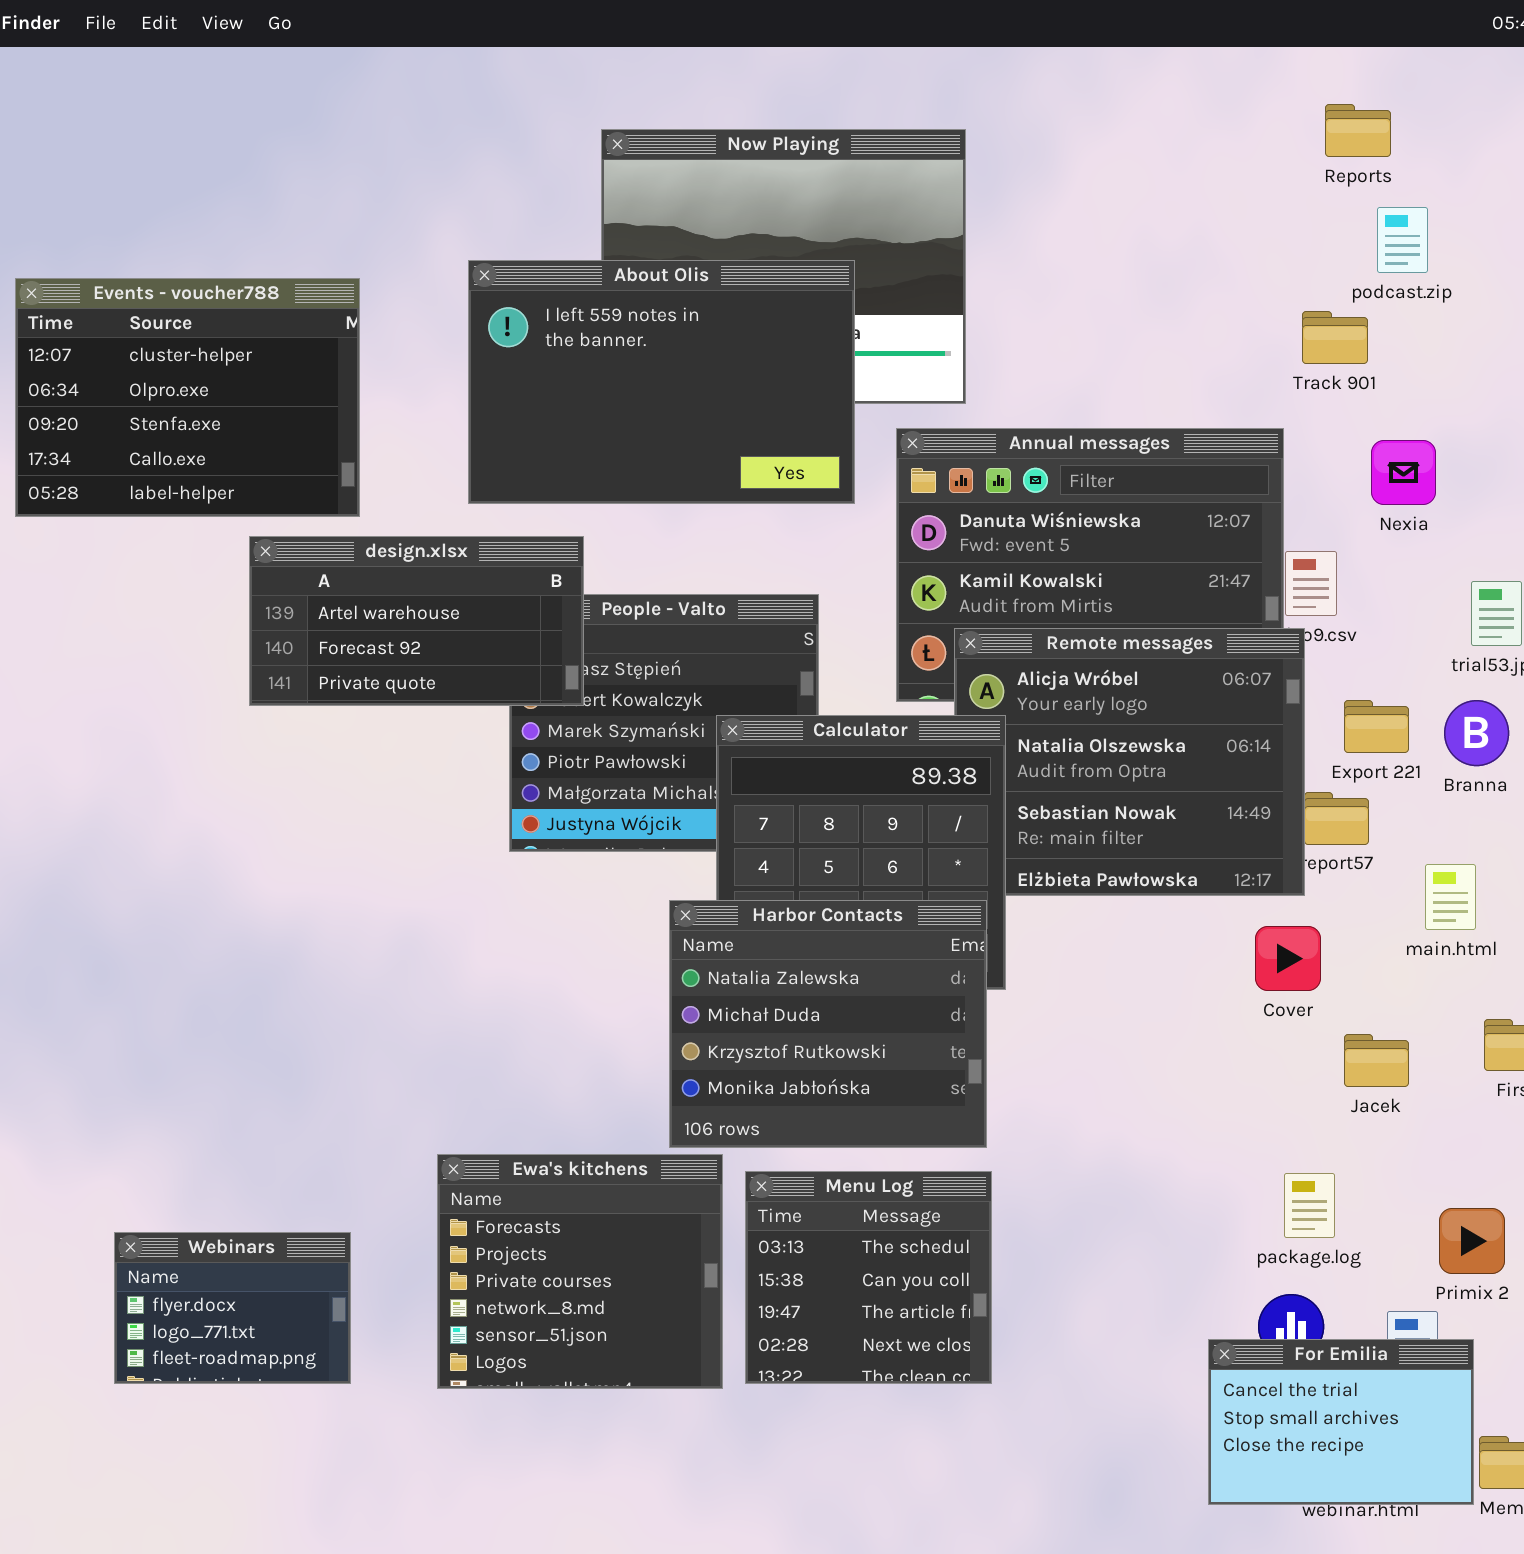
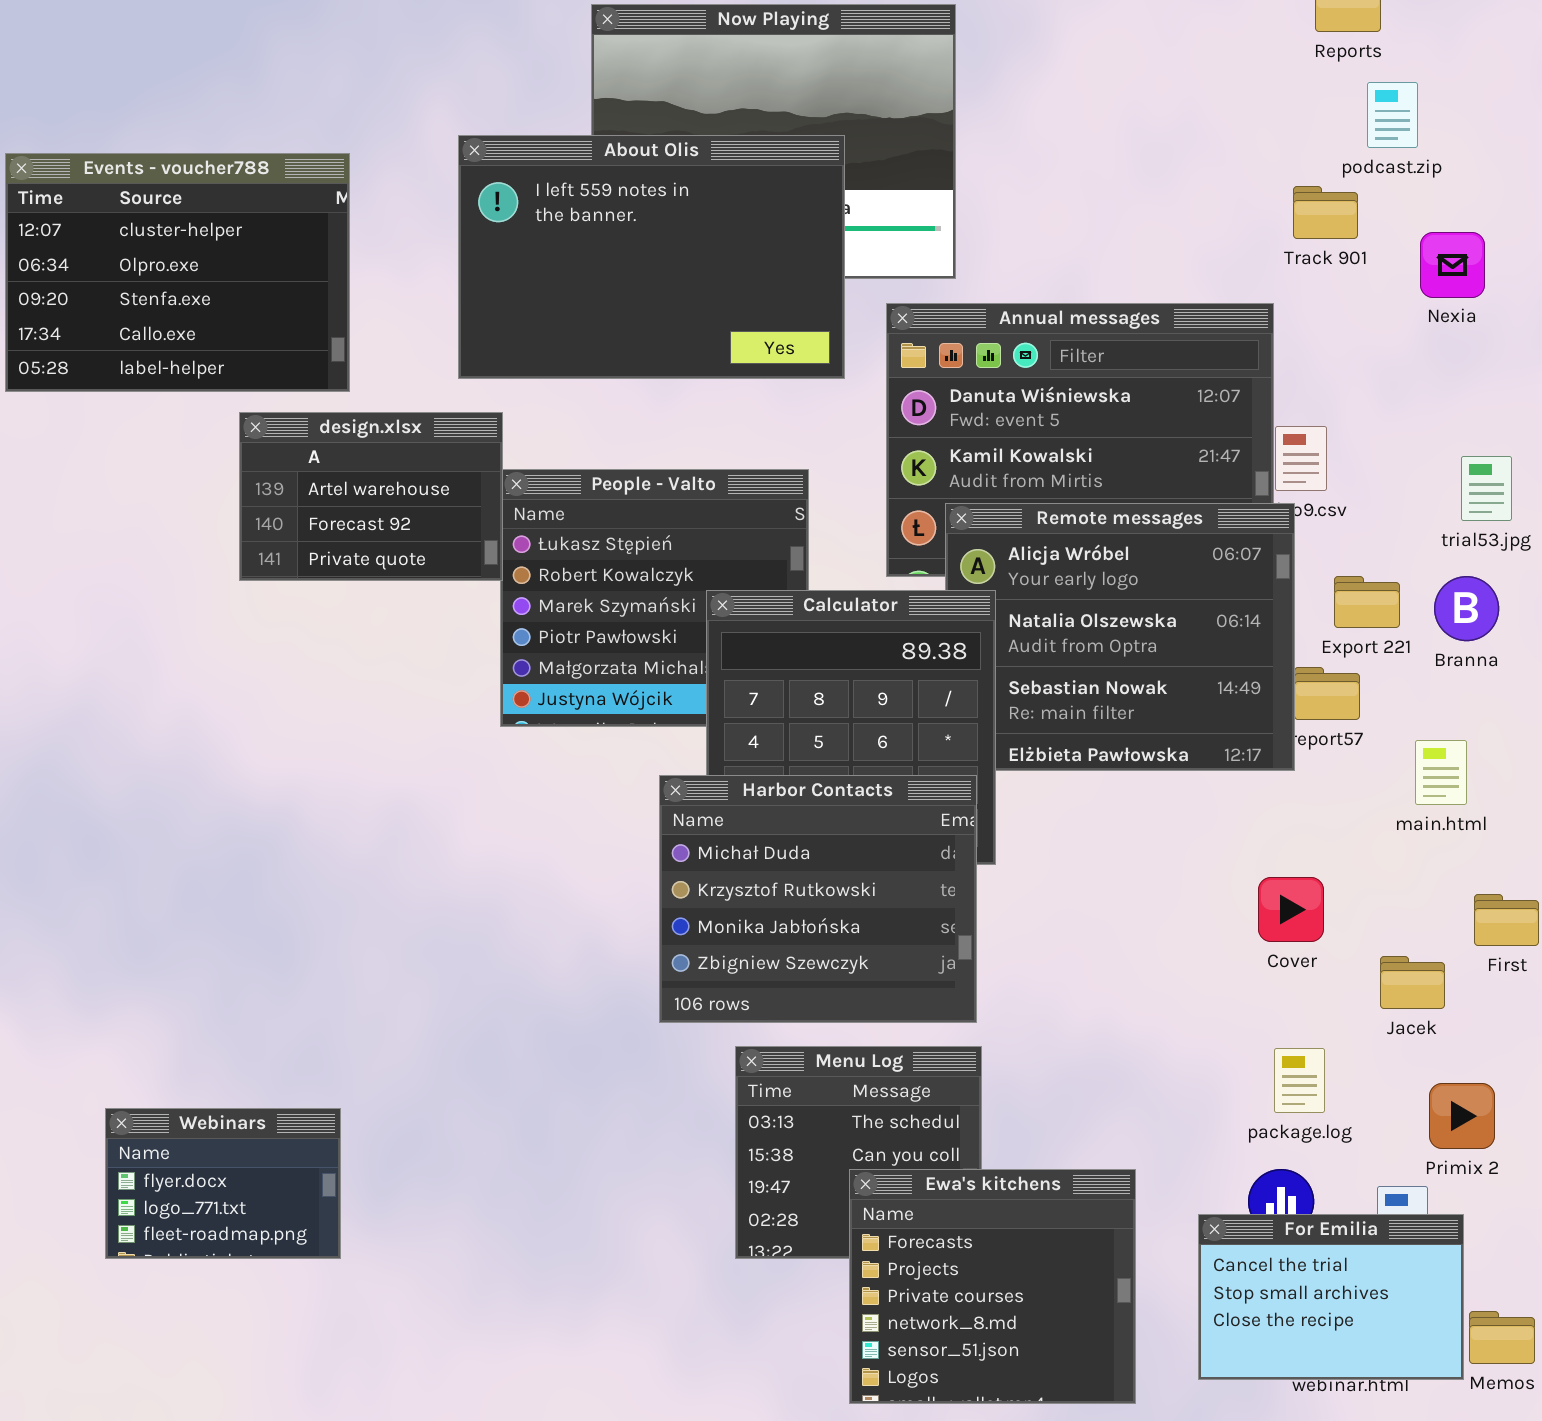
Nexia: [1371,440,1436,505] -> [1420,232,1485,298], moved
design.xlsx: [249,536,584,706] -> [239,412,503,581], resized
Harbor Contacts: [669,900,987,1148] -> [659,775,977,1023], scrolled down 1 row
Cover: [1255,926,1321,991] -> [1258,877,1324,942], moved
Jacek: [1344,1034,1409,1087] -> [1380,956,1445,1009], moved
Ewa's kitchens: [437,1154,723,1389] -> [849,1169,1136,1404], moved

